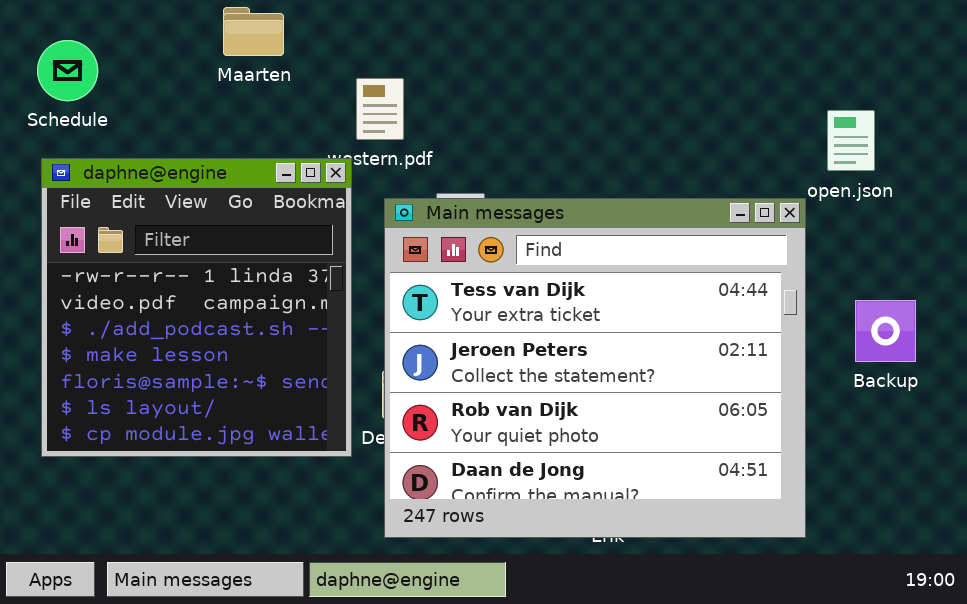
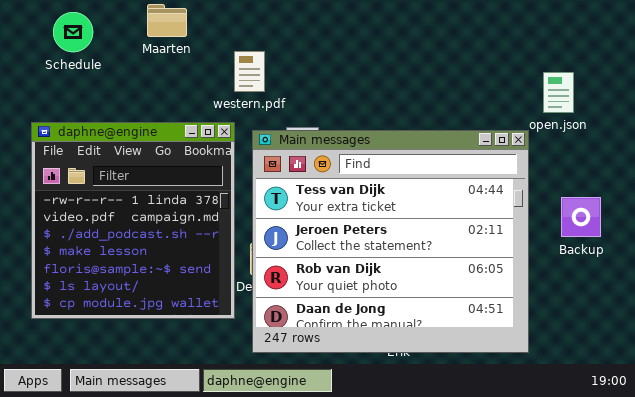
Schedule: [37,40,98,101] -> [53,12,93,52], moved
daphne@engine: [41,158,352,457] -> [31,122,235,319], moved

